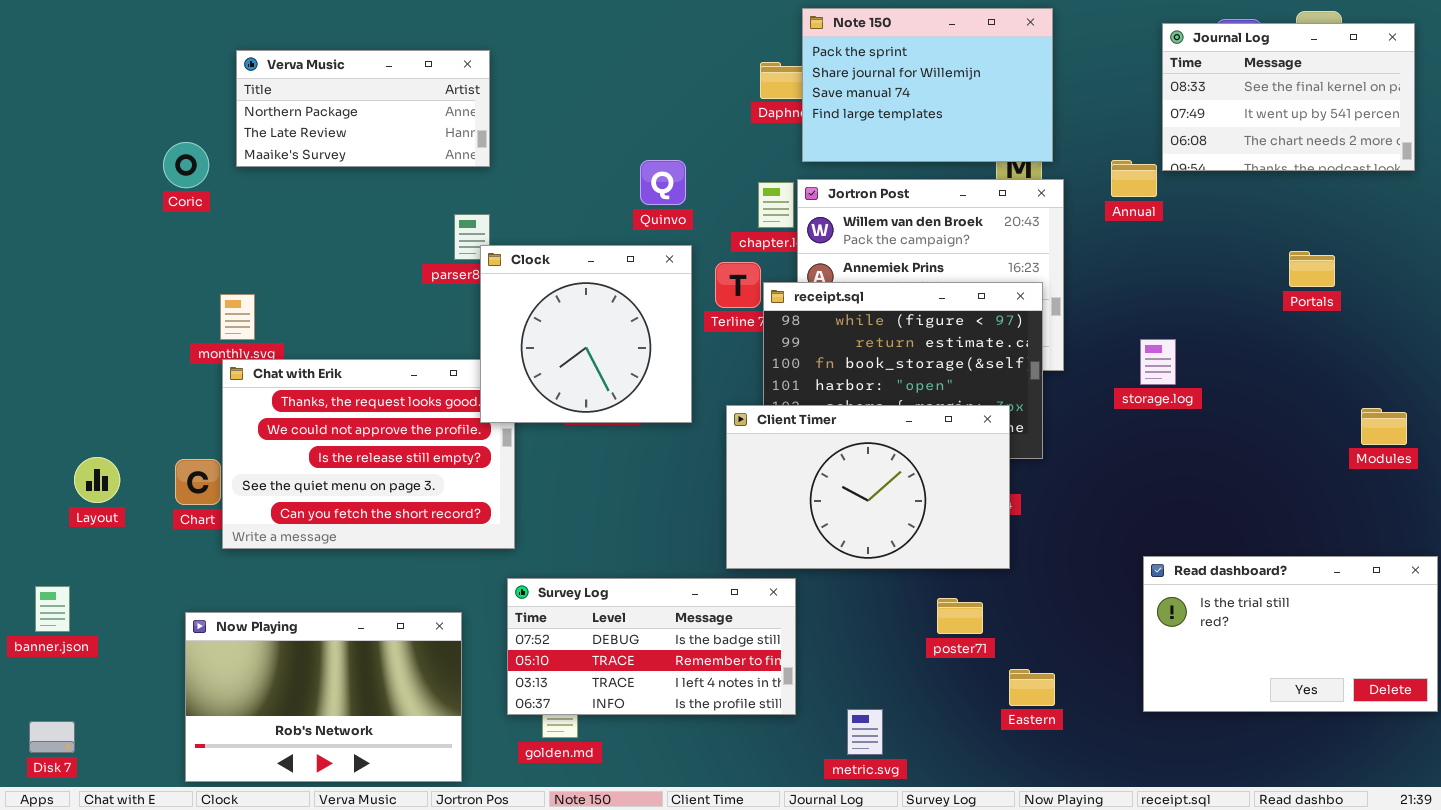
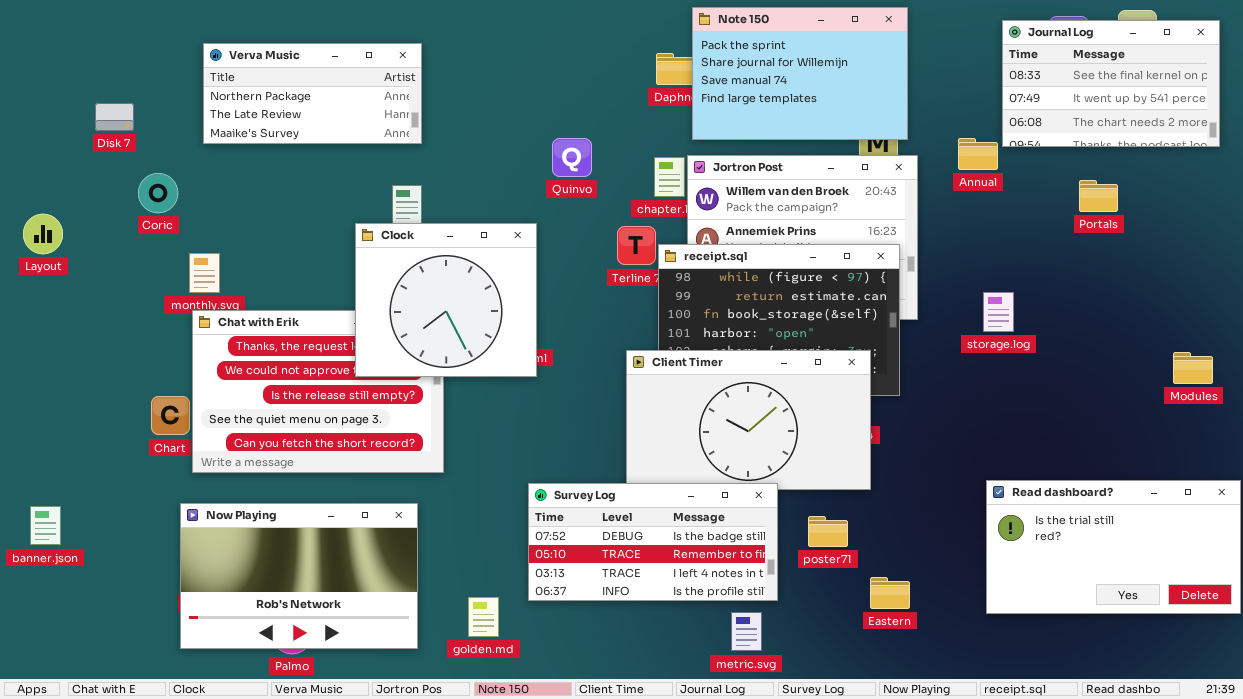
Coric: [163,142,209,188] -> [138,173,178,213], moved
Clock: [480,245,692,423] -> [355,223,537,377], moved
Portals: [1289,251,1335,287] -> [1079,180,1118,212], moved
Layout: [74,457,120,503] -> [23,214,63,254], moved
Survey Log: [507,578,796,715] -> [528,483,778,601], moved
Now Playing: [185,612,462,782] -> [180,503,418,649], moved
Disk 7: [29,721,75,753] -> [95,103,134,131], moved

